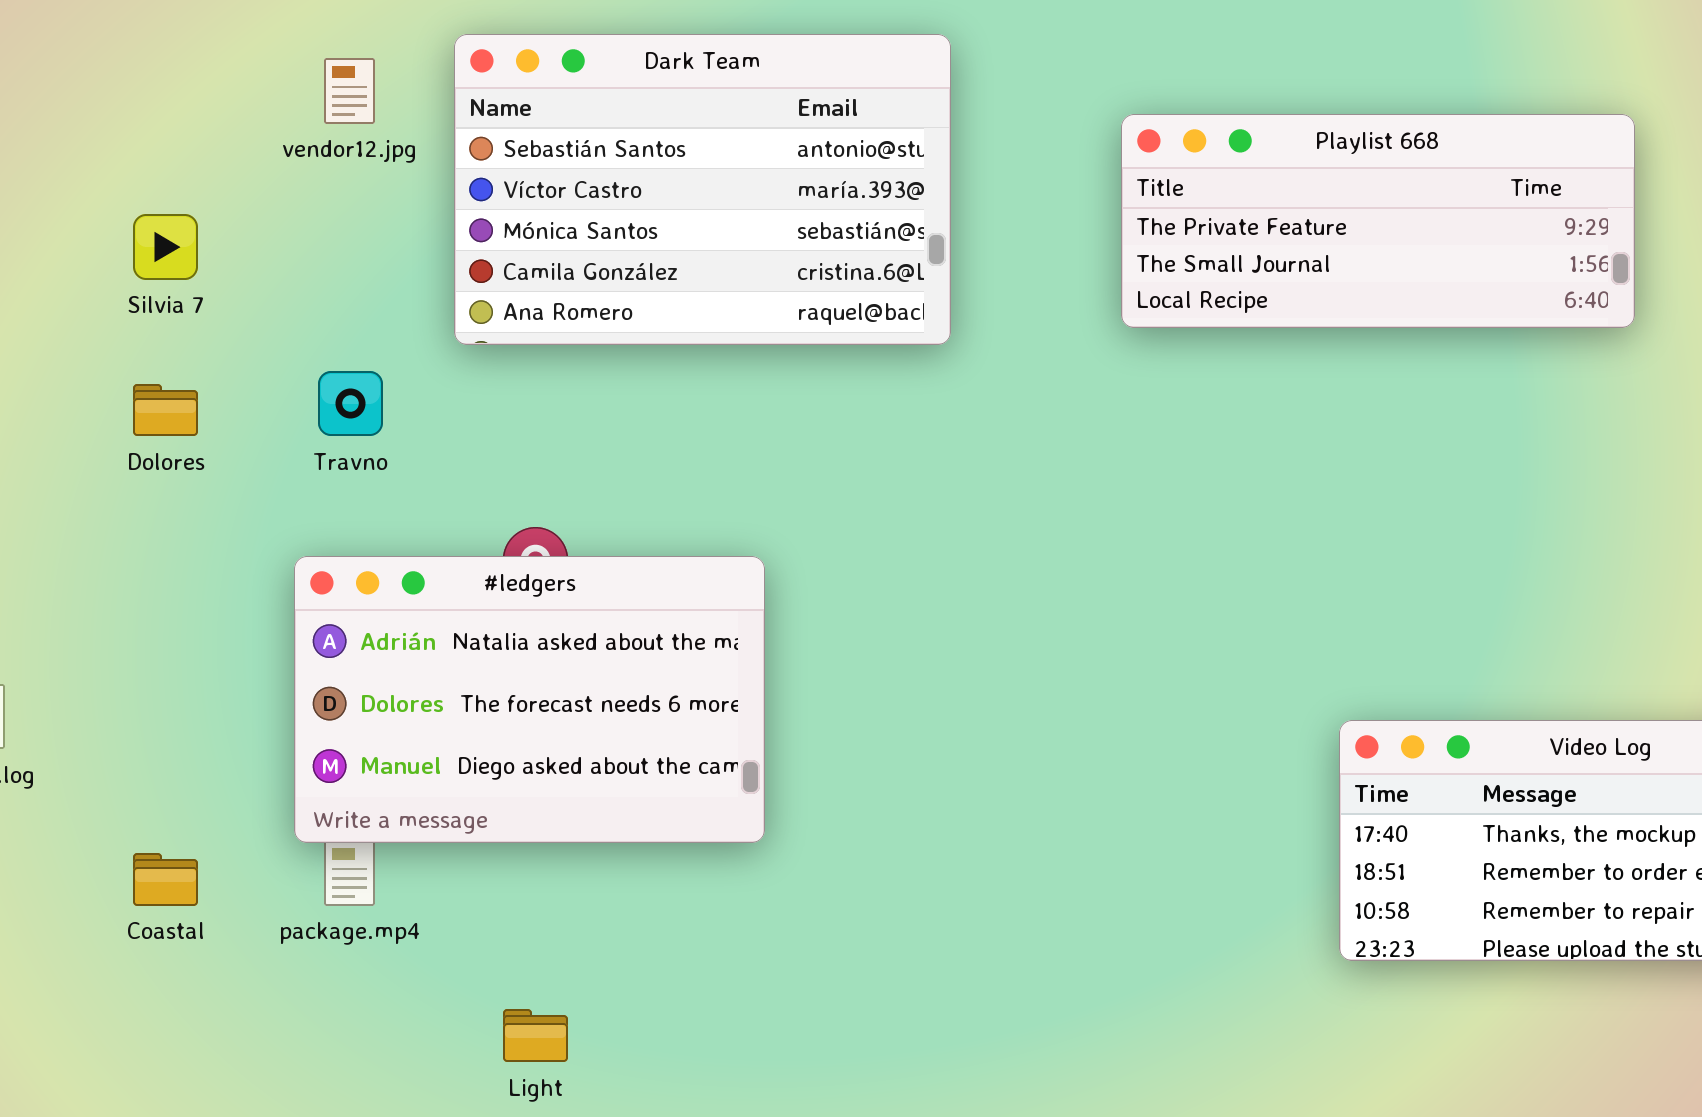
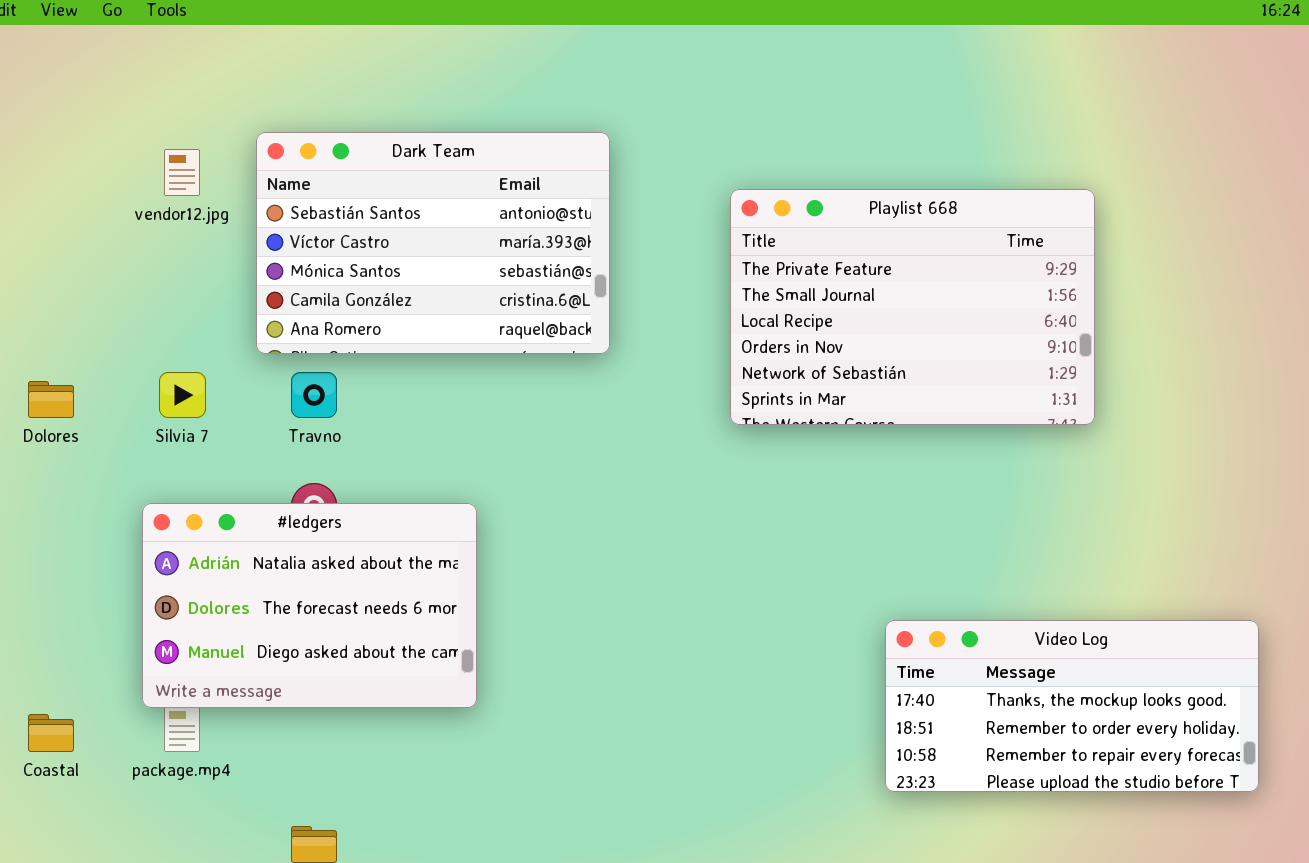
Playlist 668: [1121,114,1635,328] -> [730,189,1095,425], resized
Silvia 7: [133,214,198,280] -> [159,372,206,418], moved
Travno: [318,371,383,436] -> [291,372,337,418], moved

